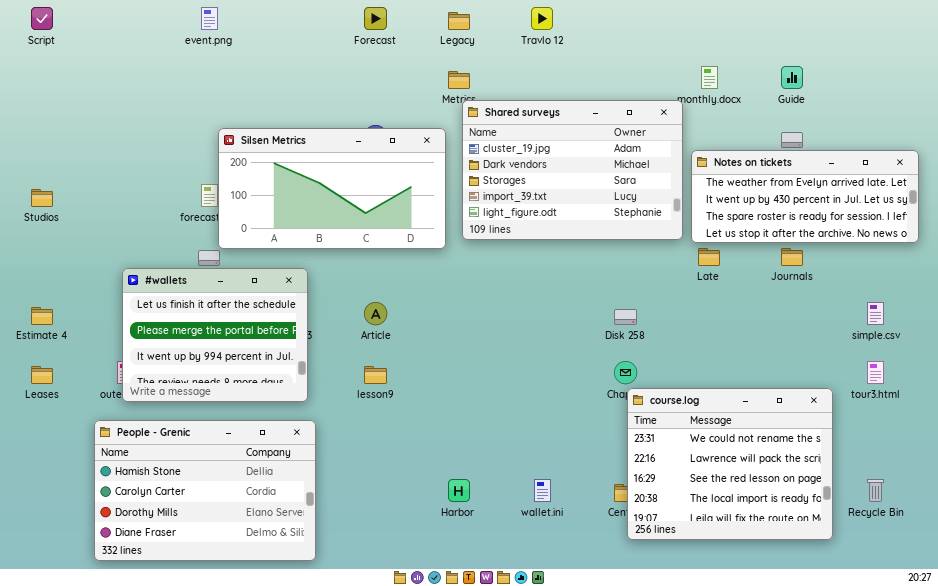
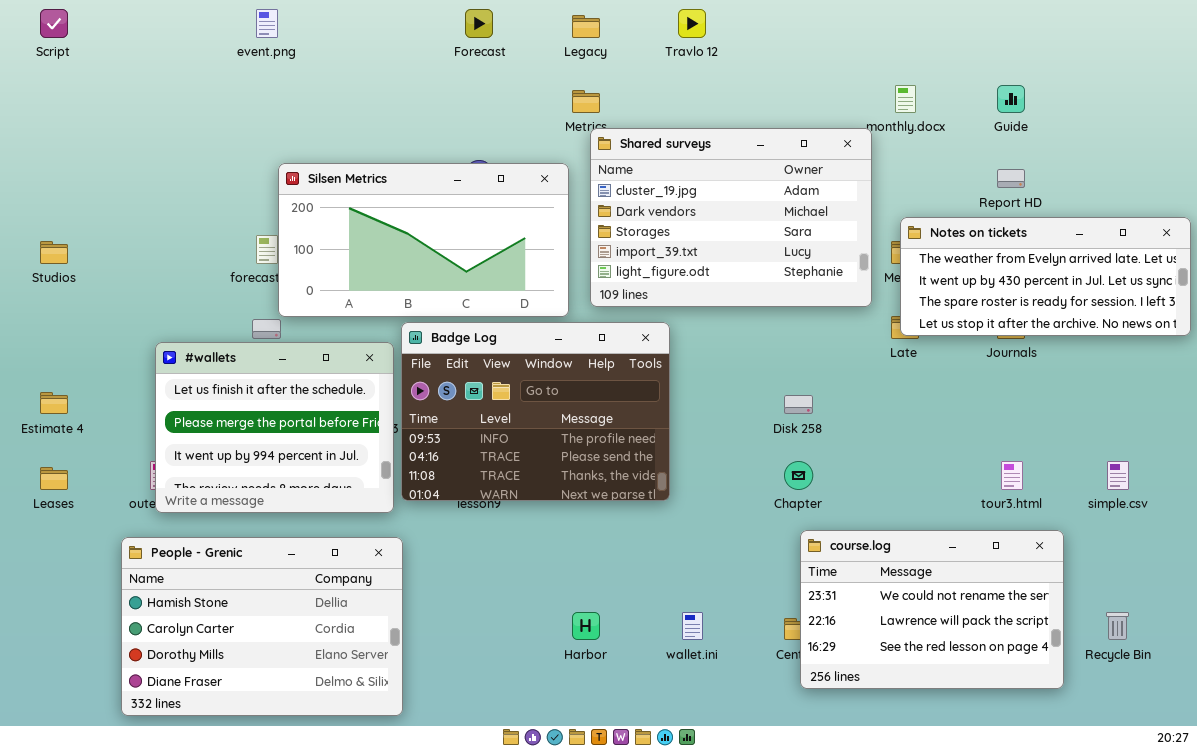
Notes on tickets: [691,150,919,243] -> [900,217,1191,336], moved
Badge Log: none -> [401,322,670,501], opened
simple.csv: [867,302,884,325] -> [1107,461,1129,490], moved
tour3.html: [867,361,884,384] -> [1001,461,1023,490], moved
course.log: [627,388,833,540] -> [800,530,1064,689], resized

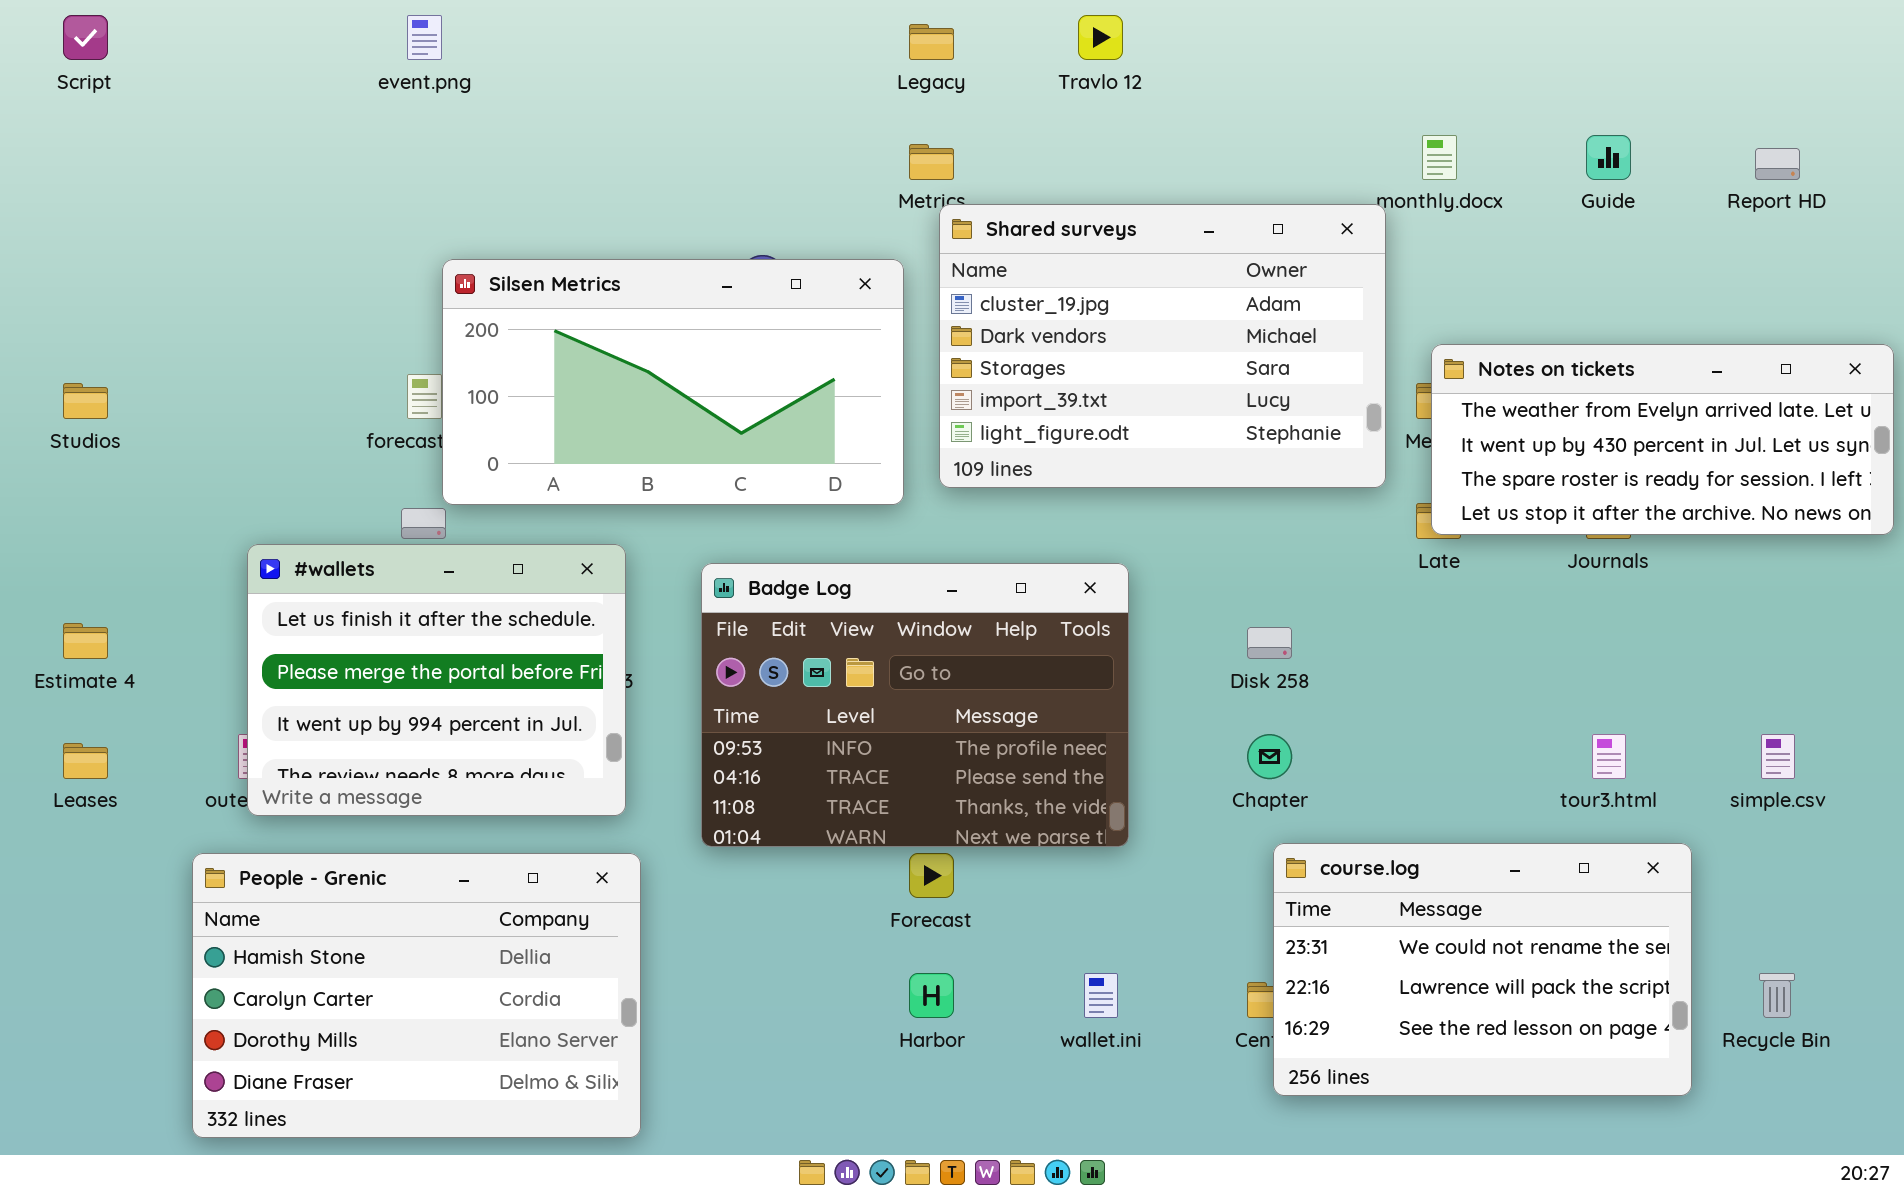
Forecast: [465,9,493,38] -> [909,853,954,898], moved
Report HD: [997,169,1025,188] -> [1755,148,1800,180], moved
Badge Log: [401,322,670,501] -> [701,563,1129,847], moved

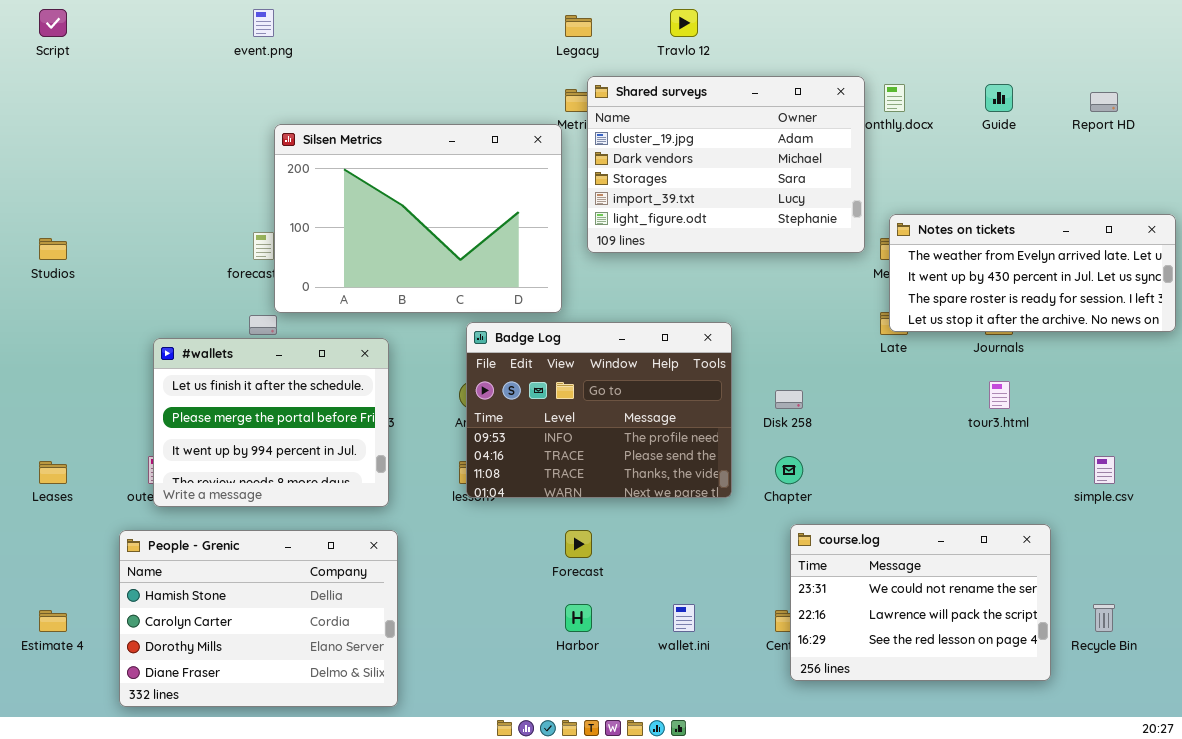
Shared surveys: [939,204,1386,488] -> [587,76,865,253], moved
Silsen Metrics: [442,259,904,505] -> [274,124,562,313], resized
Badge Log: [701,563,1129,847] -> [466,322,732,498], moved
Estimate 4: [63,623,108,659] -> [39,610,67,632], moved
tour3.html: [1592,734,1626,779] -> [989,381,1010,409], moved

